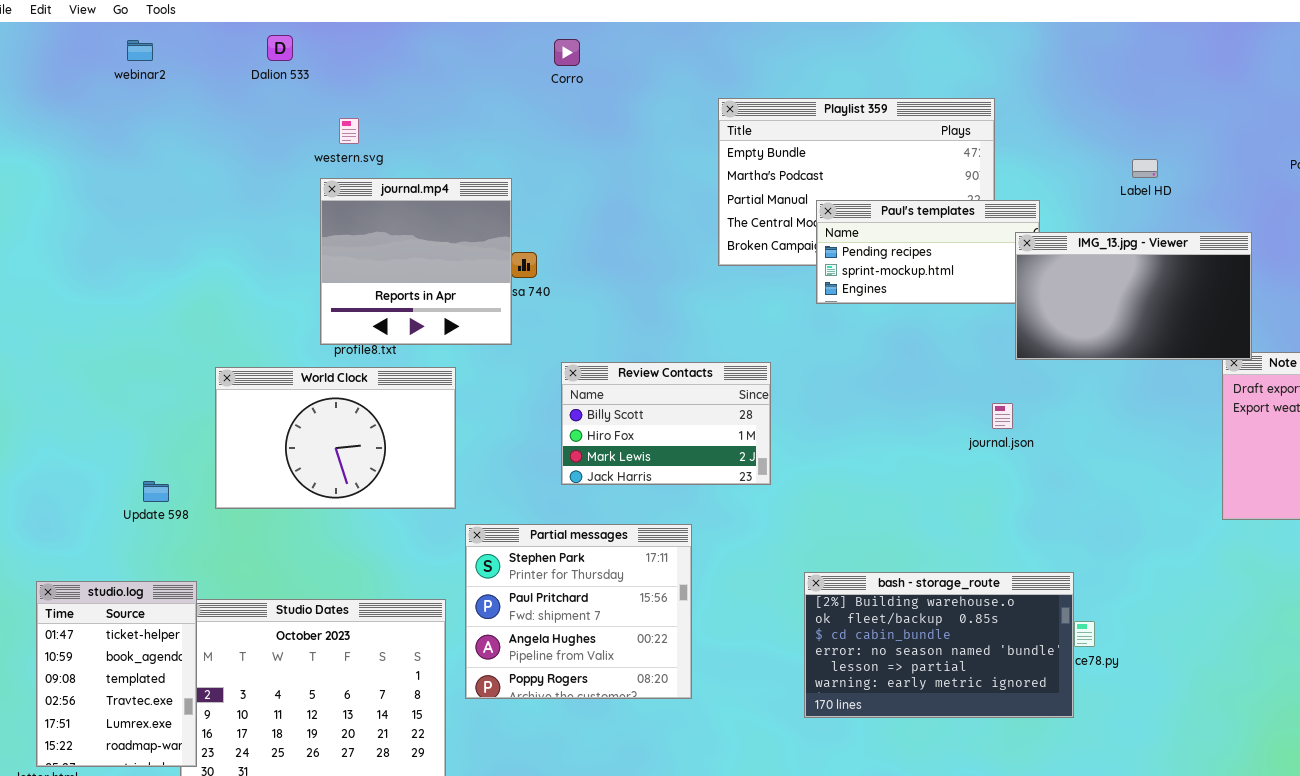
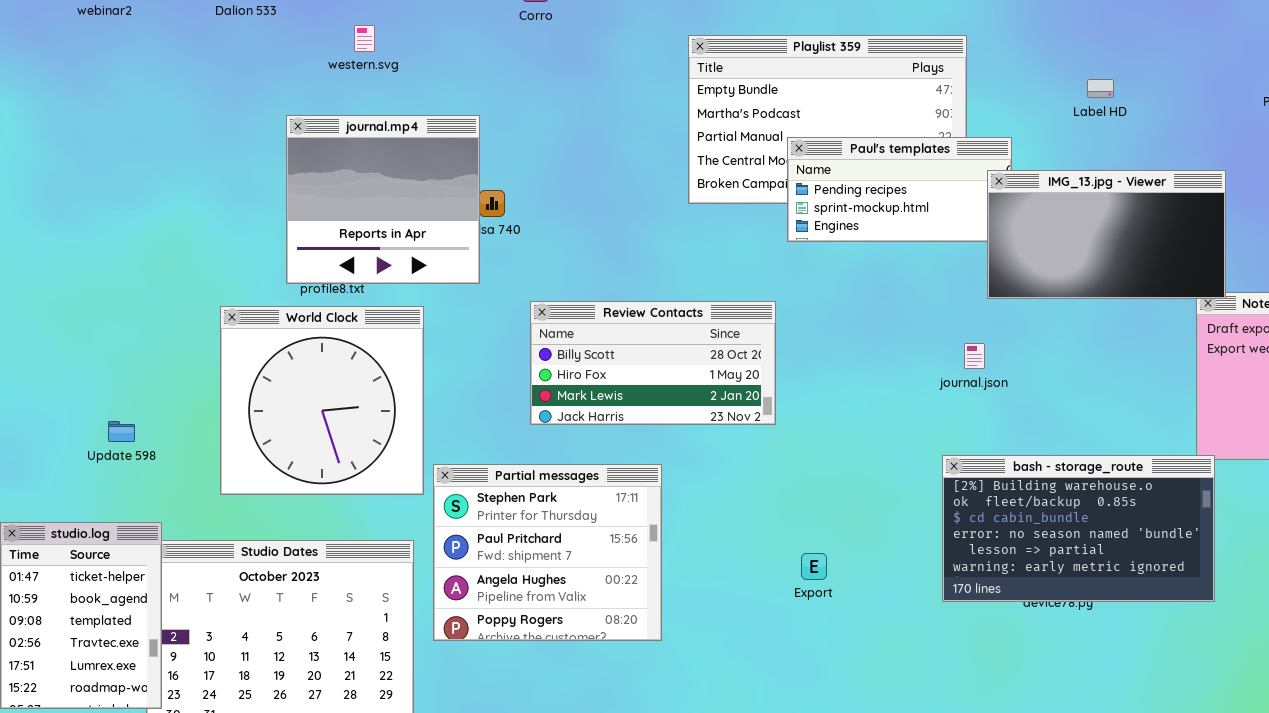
western.svg: [339,118,359,144] -> [354,25,375,52], moved
Label HD: [1132,159,1158,178] -> [1087,79,1114,98], moved
Review Contacts: [561,362,771,485] -> [530,301,776,425], resized
World Clock: [215,367,456,509] -> [220,306,424,495], resized
bash - storage_route: [804,572,1074,718] -> [942,455,1215,602], moved

